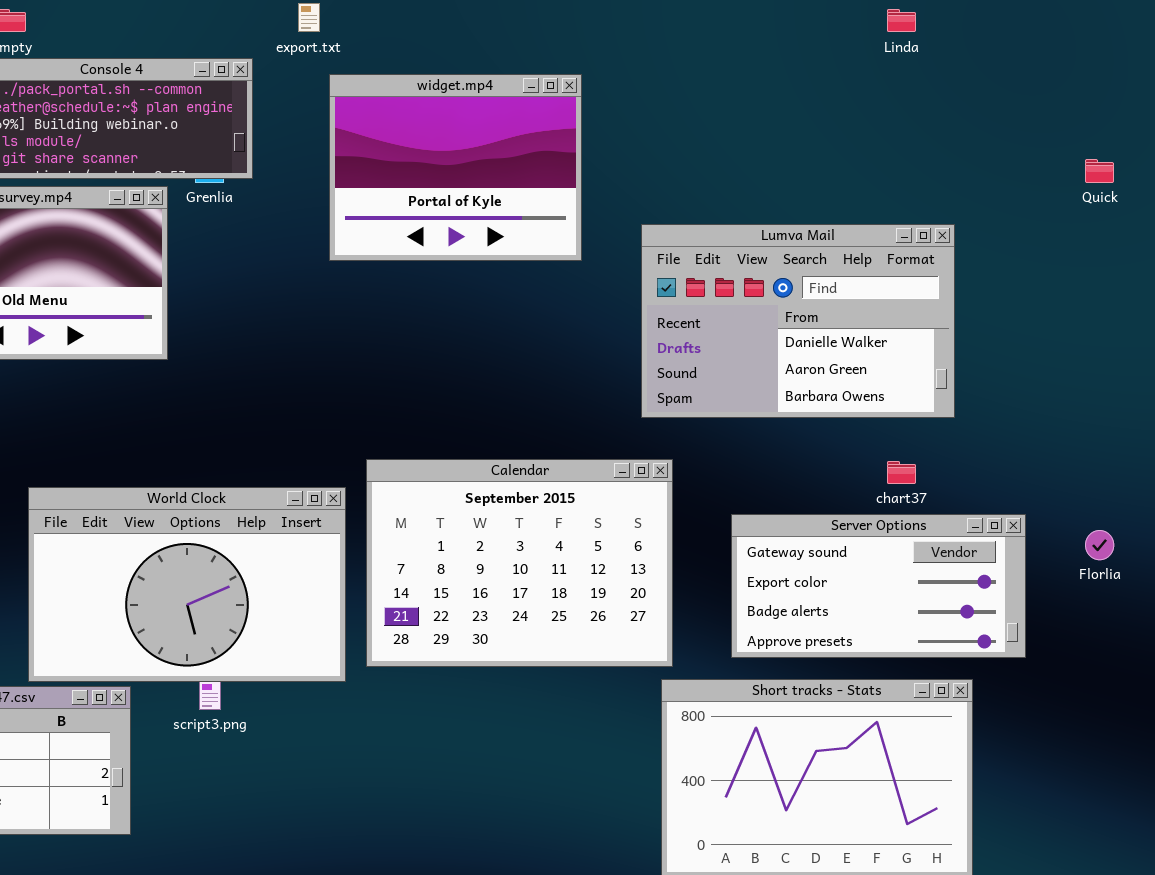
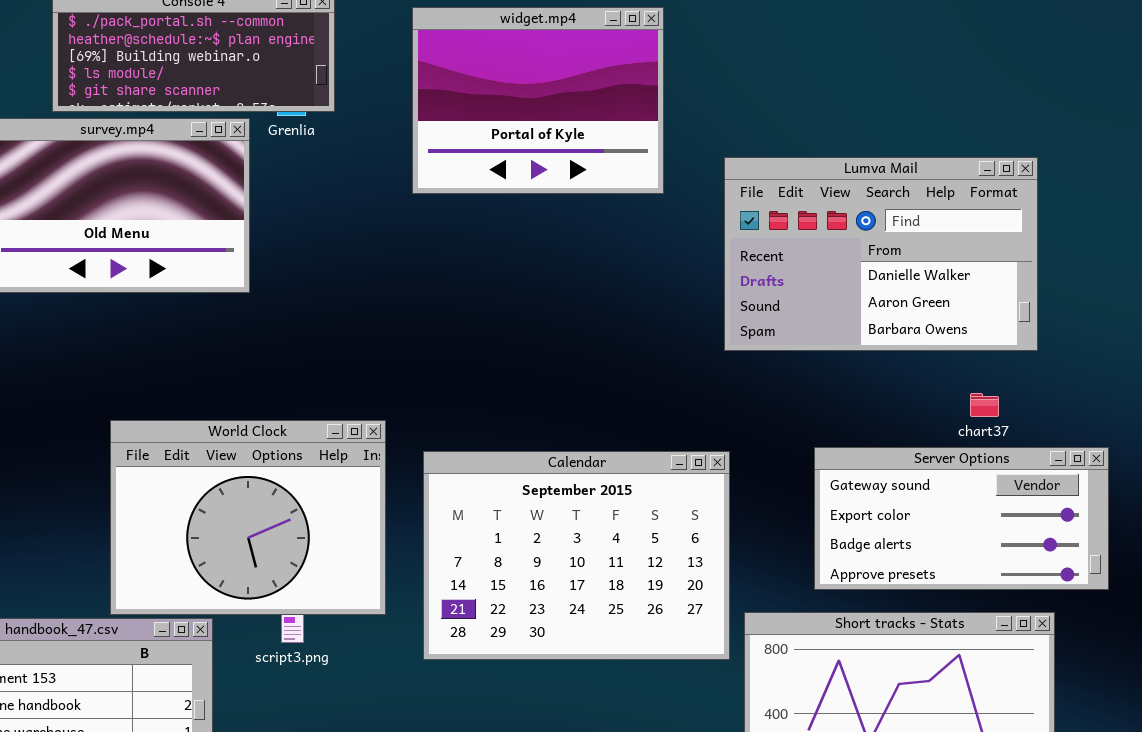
Calendar: [366,459,673,667] -> [423,451,730,660], moved
World Clock: [28,487,346,682] -> [110,420,386,615], resized

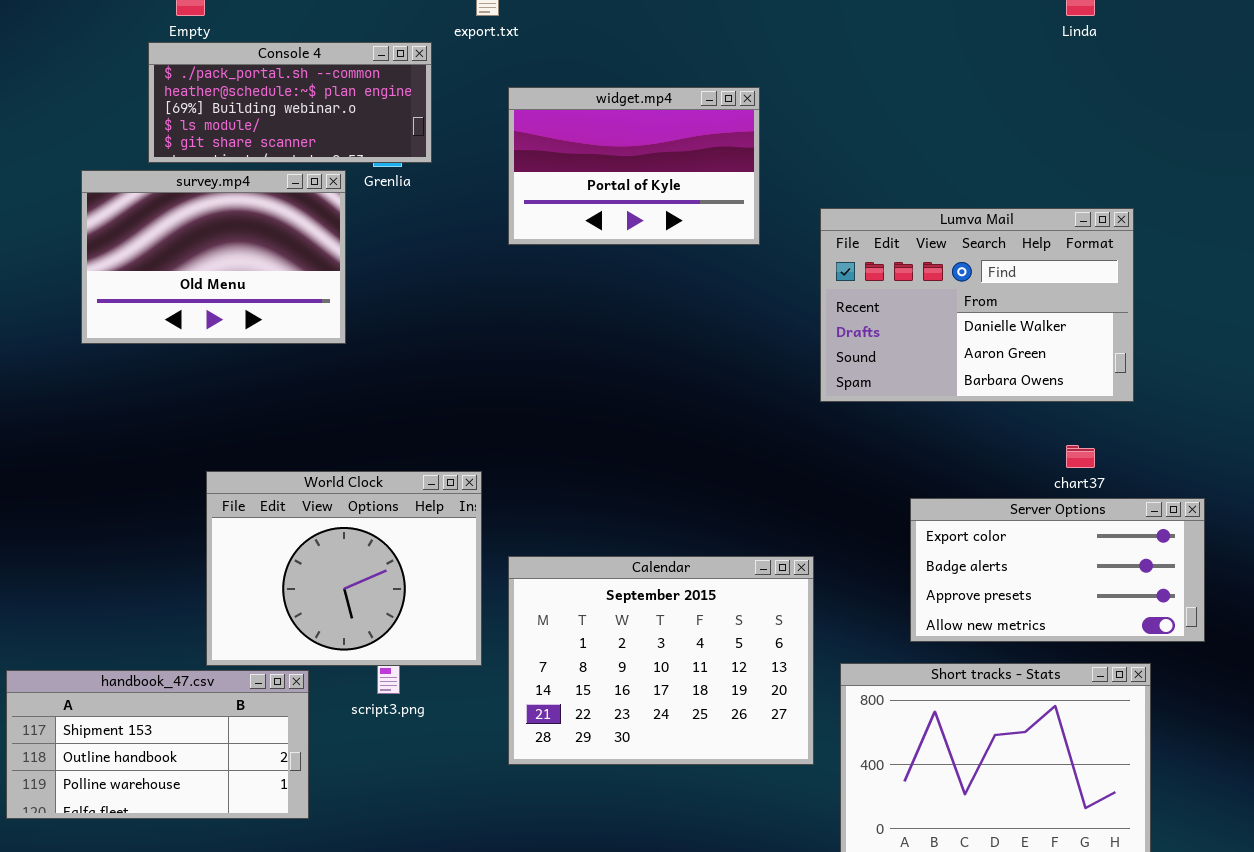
widget.mp4: [412,7,664,194] -> [508,87,760,245], resized
Server Options: [814,447,1109,590] -> [910,498,1205,642], scrolled down 1 row
Calendar: [423,451,730,660] -> [508,556,814,765], moved

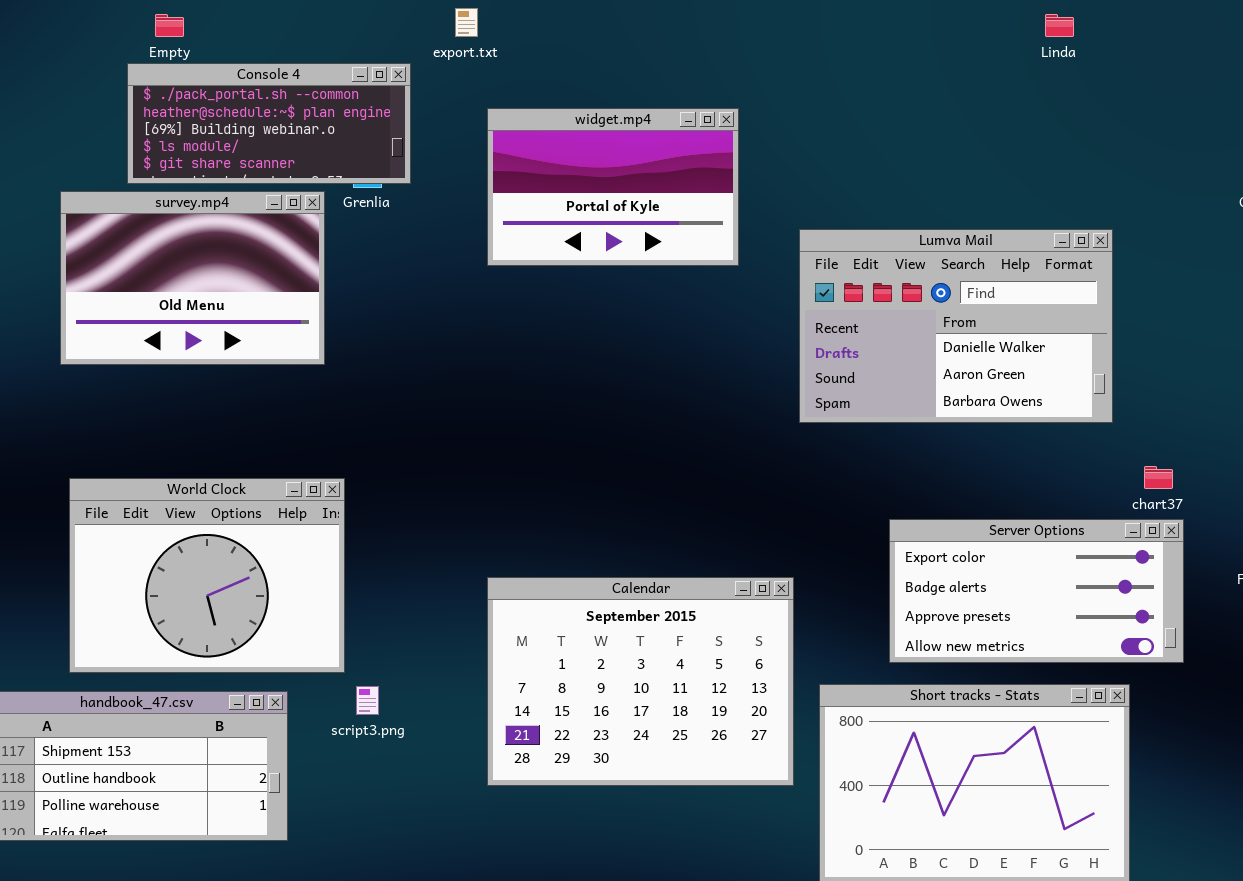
chart37: [1066,445,1095,468] -> [1144,466,1173,489], moved
World Clock: [206,471,482,666] -> [69,478,345,673], moved

